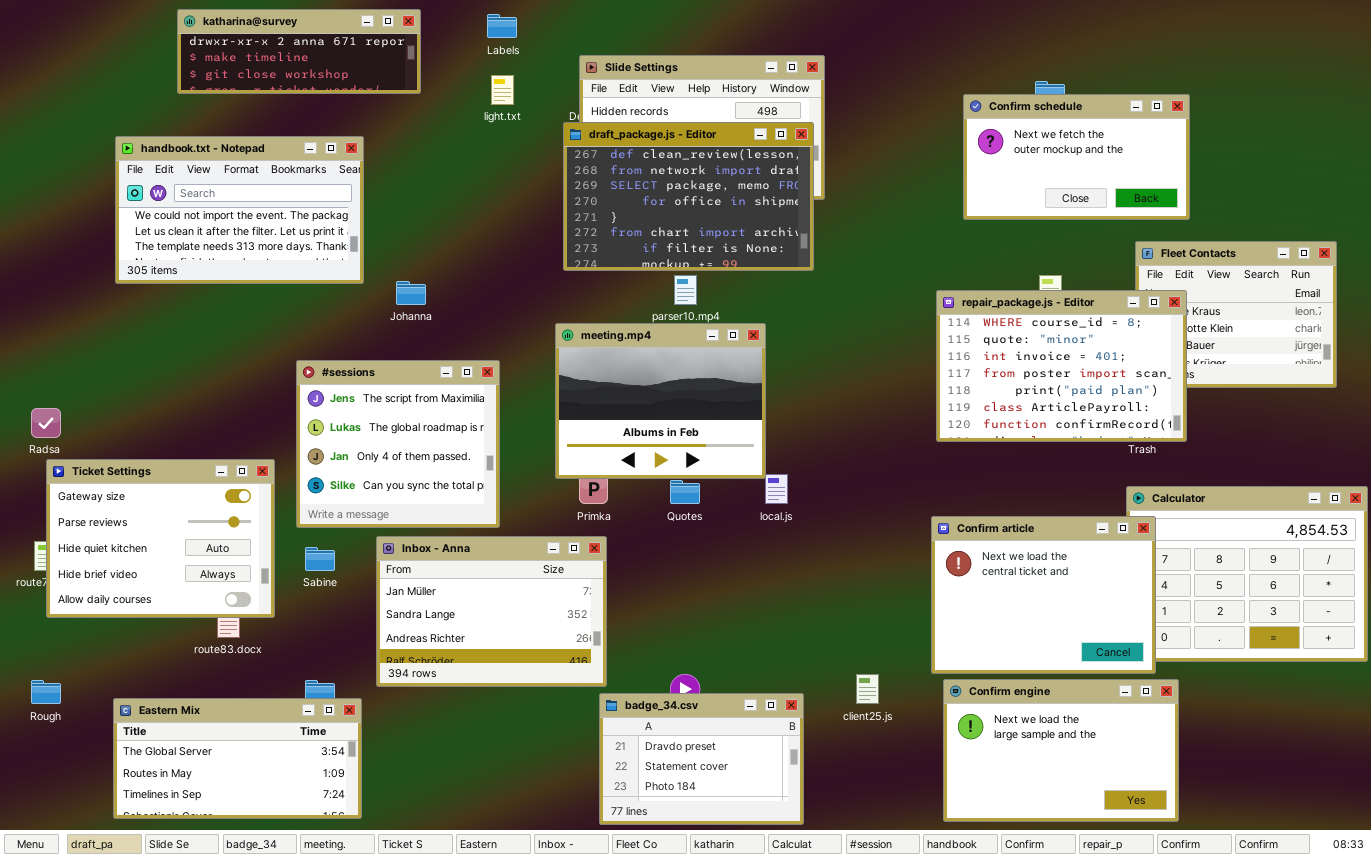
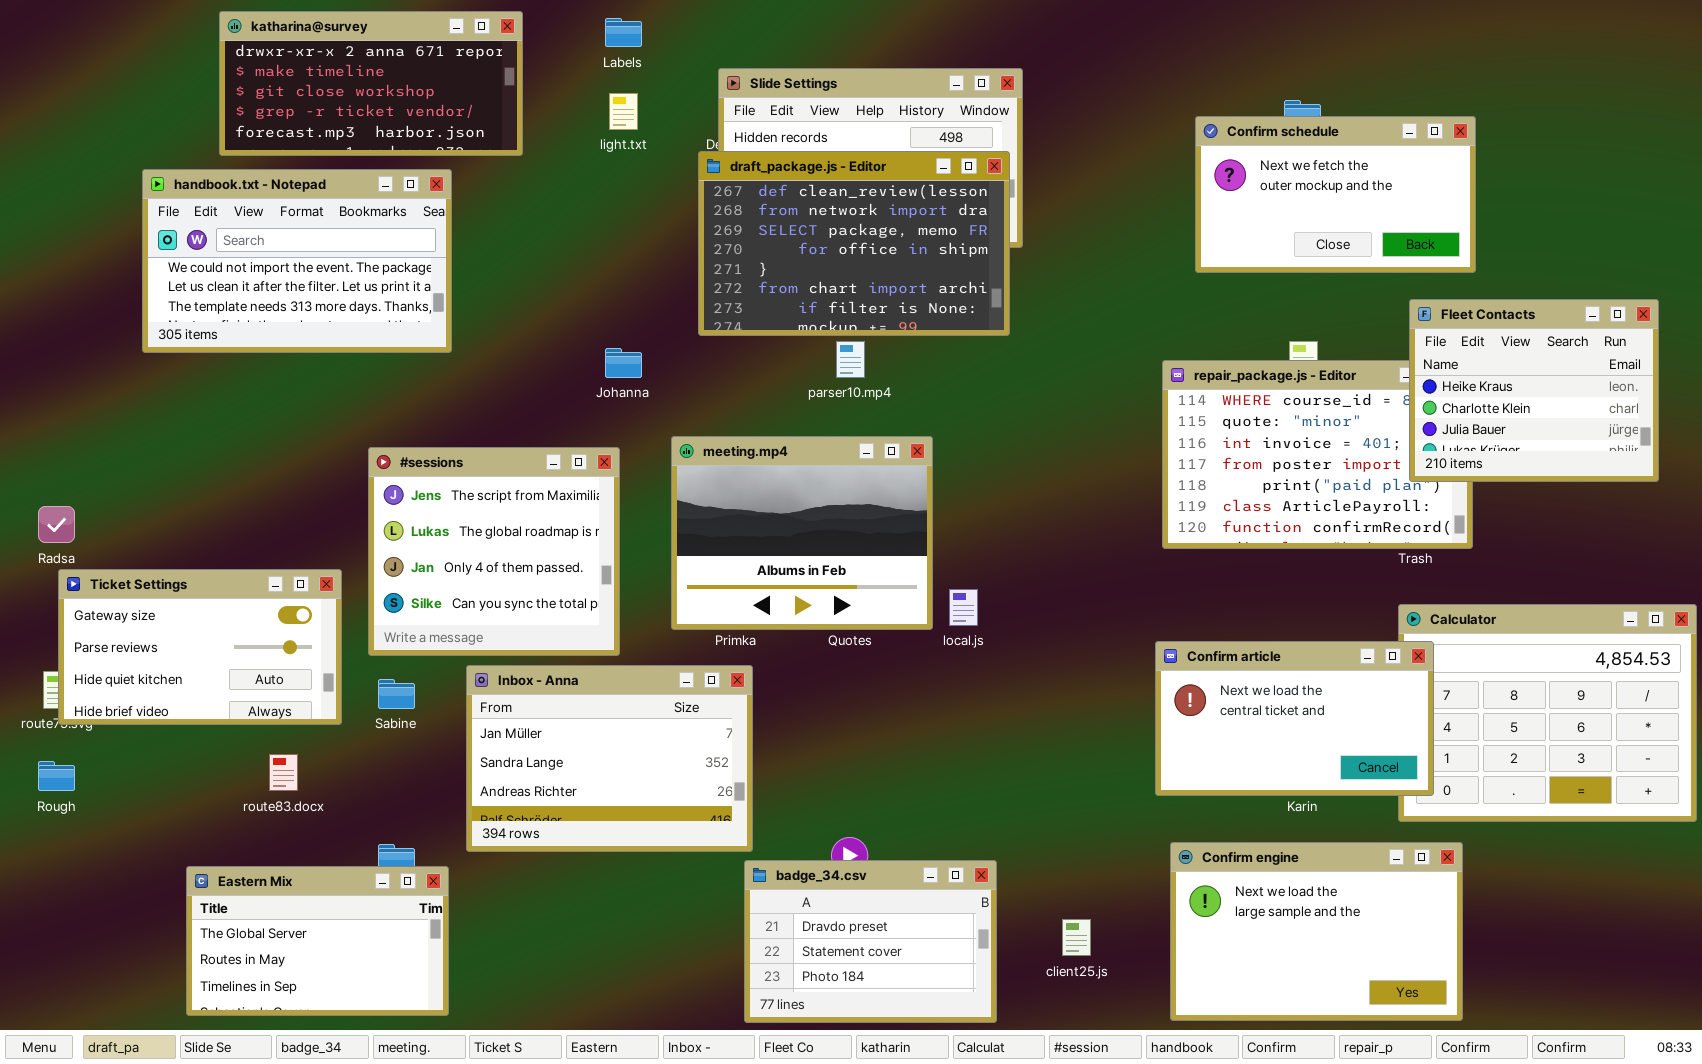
katharina@survey: [177,9,421,94] -> [219,11,523,156], resized
Fleet Contacts: [1135,241,1337,388] -> [1409,299,1659,482], raised
Johanna: [396,281,426,305] -> [605,348,642,378], moved
meeting.mp4: [555,323,766,479] -> [671,436,933,630], moved
Ticket Settings: [46,459,275,618] -> [58,569,342,725], resized
Confirm article: [931,516,1156,674] -> [1155,641,1434,796], resized
client25.js: [856,674,879,704] -> [1062,919,1091,956], moved
Rough: [31,680,61,704] -> [38,761,75,791], moved
Eastern Mix: [113,698,362,819] -> [186,866,449,1016], resized

